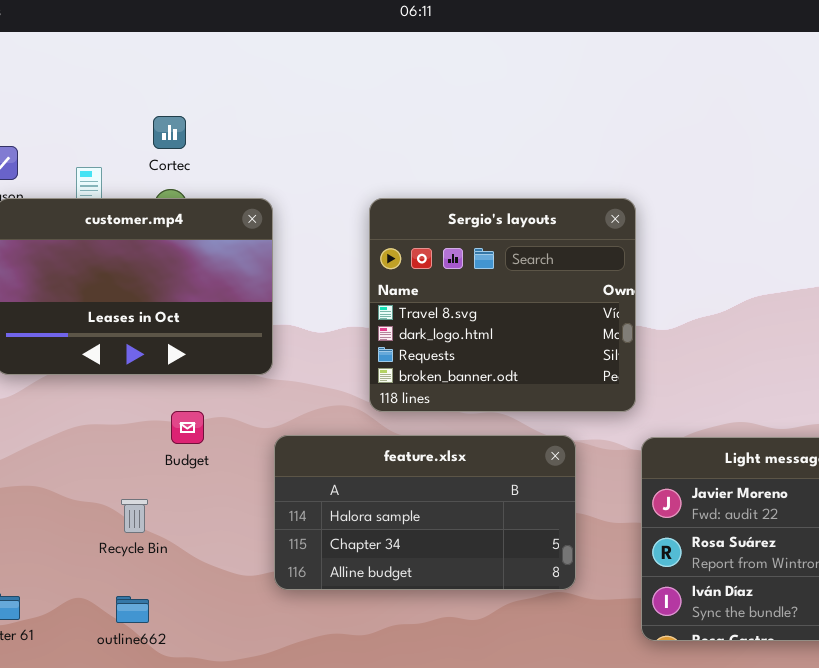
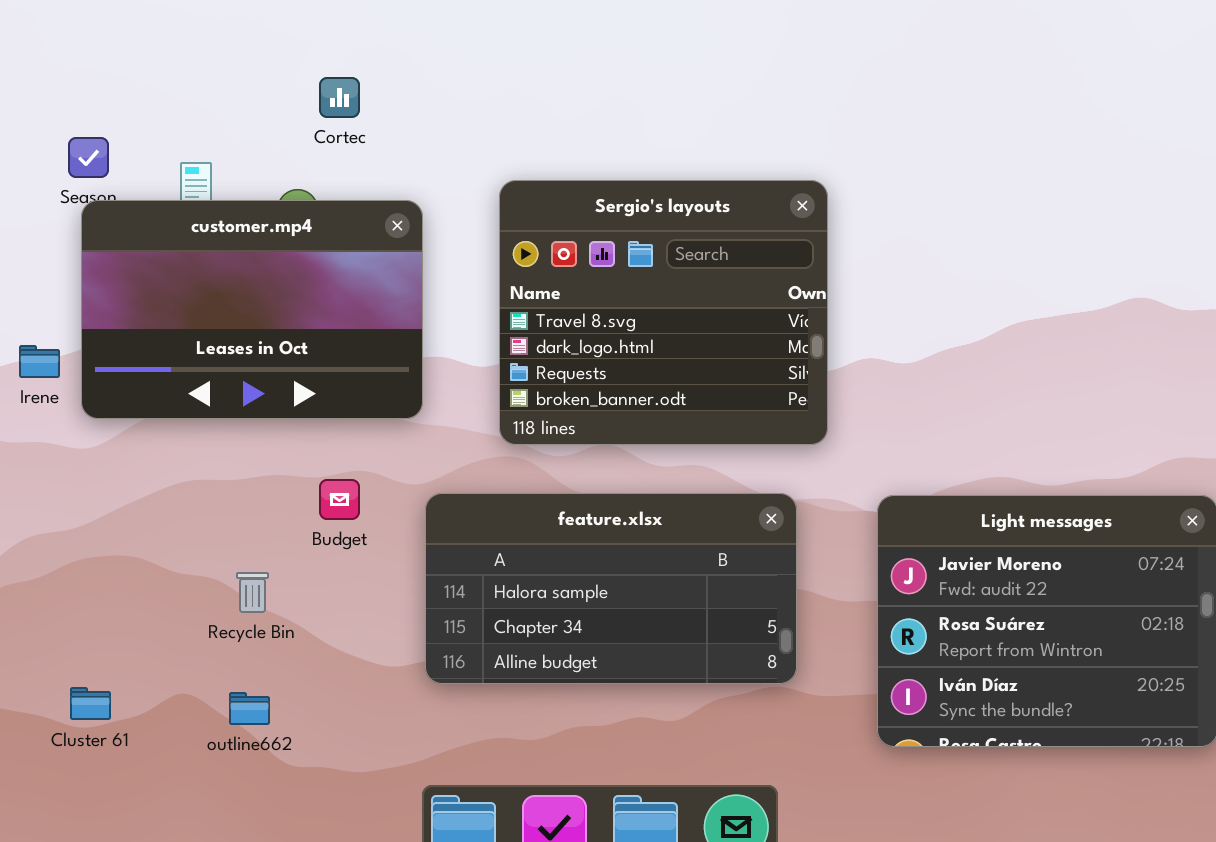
Cortec: [153,116,186,149] -> [319,77,360,118], moved
Sergio's layouts: [369,198,636,412] -> [499,180,828,445], moved
Budget: [171,411,204,444] -> [319,479,360,520], moved

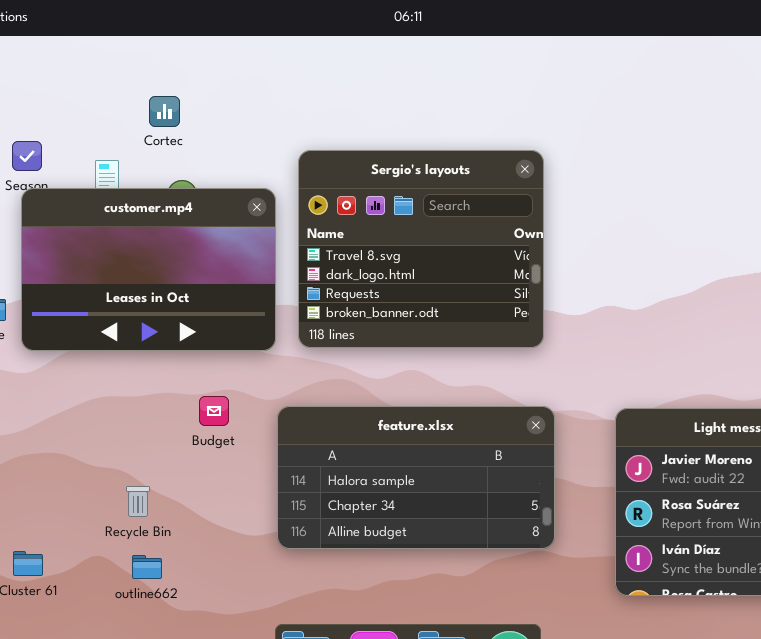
Cortec: [319,77,360,118] -> [149,96,180,127], moved
Sergio's layouts: [499,180,828,445] -> [298,150,544,348], moved
Recycle Bin: [236,572,269,613] -> [126,486,150,517], moved

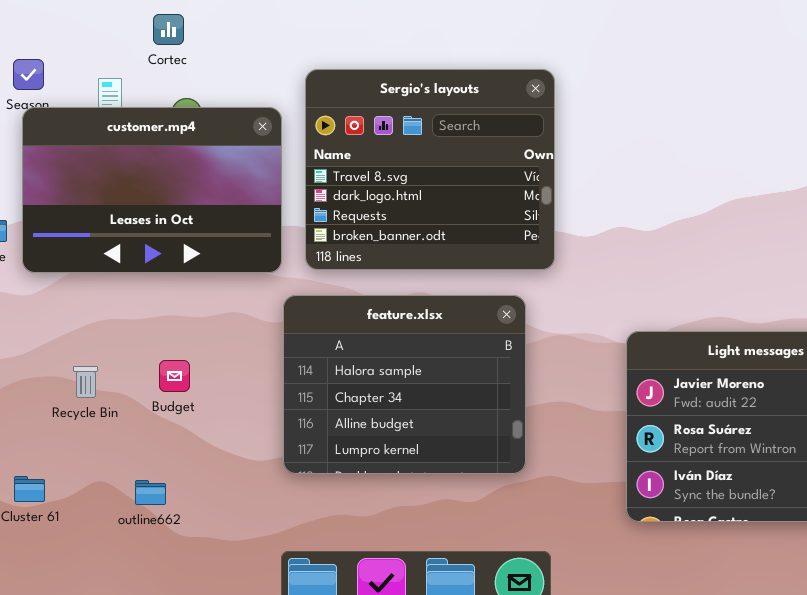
Budget: [199,396,229,426] -> [159,360,190,392], moved
feature.xlsx: [277,406,555,549] -> [283,295,526,474], resized
Recycle Bin: [126,486,150,517] -> [73,366,98,398], moved

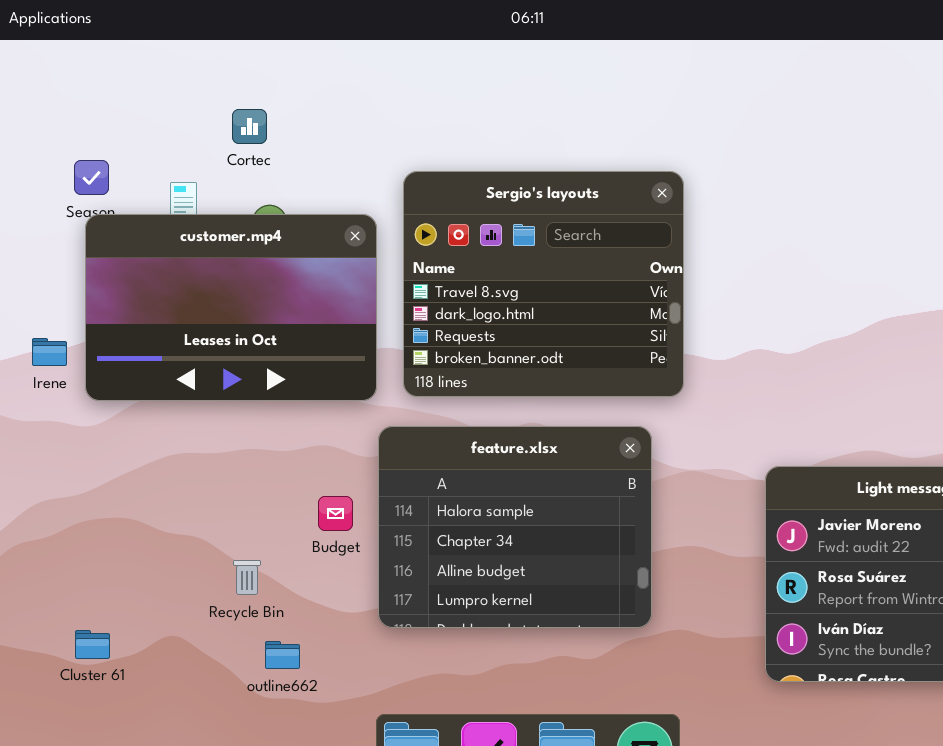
Budget: [159,360,190,392] -> [318,496,353,531], moved
Recycle Bin: [73,366,98,398] -> [233,560,261,595], moved
outline662: [135,480,166,505] -> [265,641,300,669], moved

